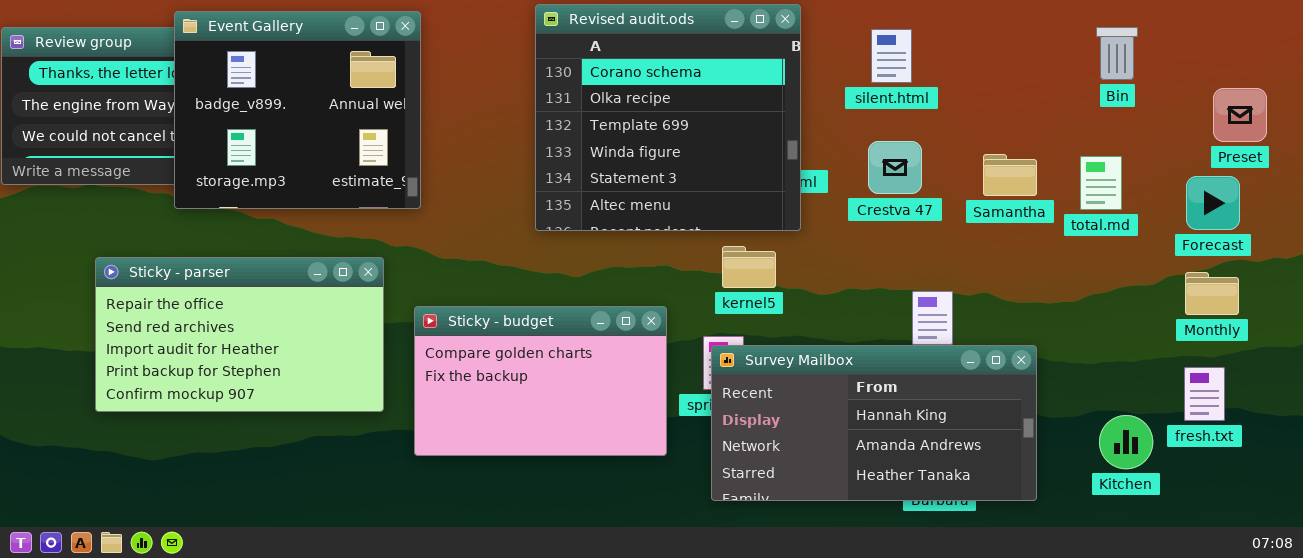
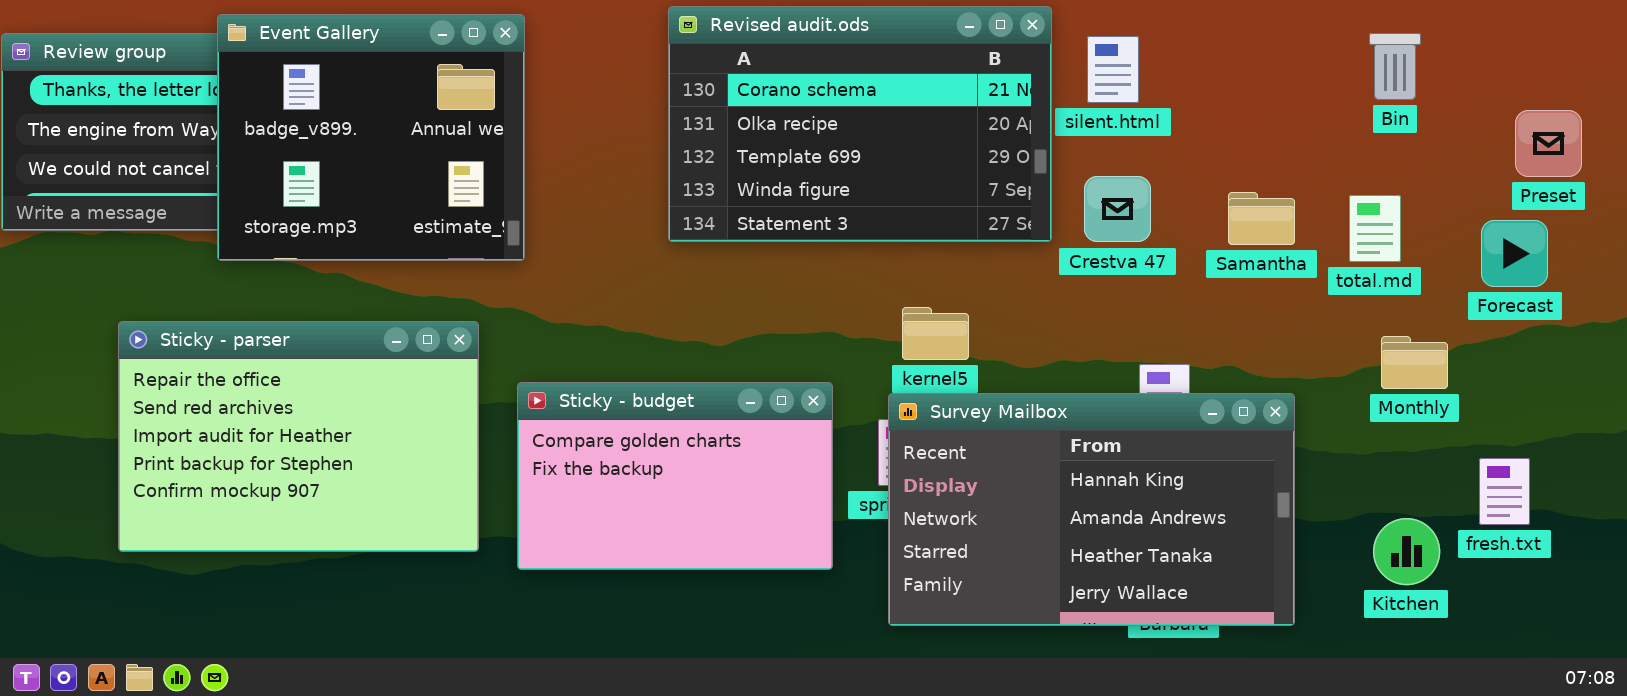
Revised audit.ods: [535,4,801,231] -> [668,6,1052,242], resized
Sticky - parser: [95,257,384,412] -> [118,321,479,552], resized
Monthly: [1185,272,1239,315] -> [1381,336,1448,389], moved
Survey Mailbox: [711,345,1037,501] -> [888,393,1295,626], resized

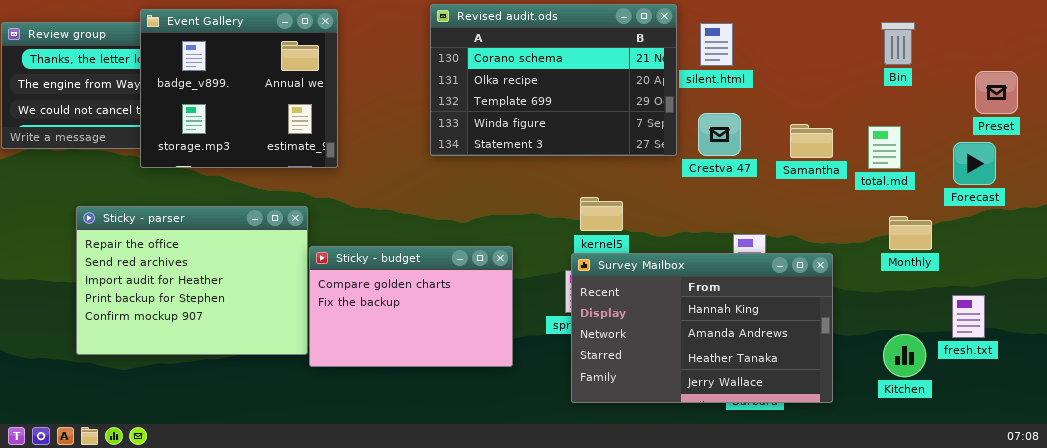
Sticky - budget: [517,382,833,570] -> [309,246,513,367], moved

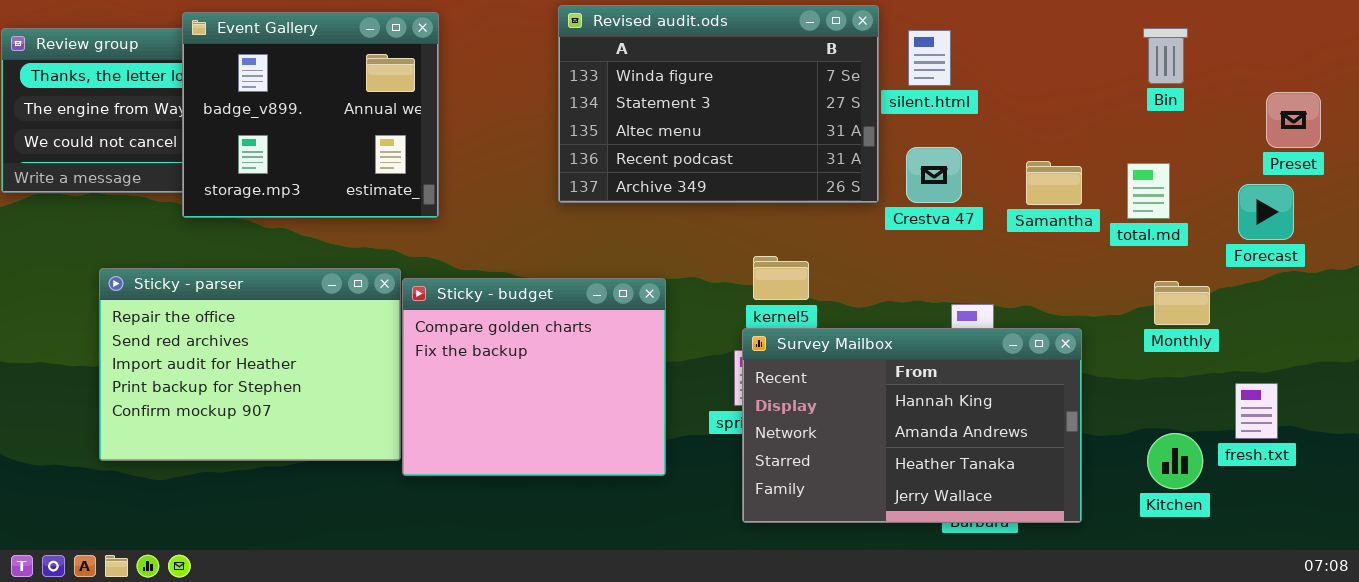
Revised audit.ods: [430,4,677,156] -> [558,5,879,203], scrolled down 3 rows
Sticky - budget: [309,246,513,367] -> [402,278,666,476], resized

